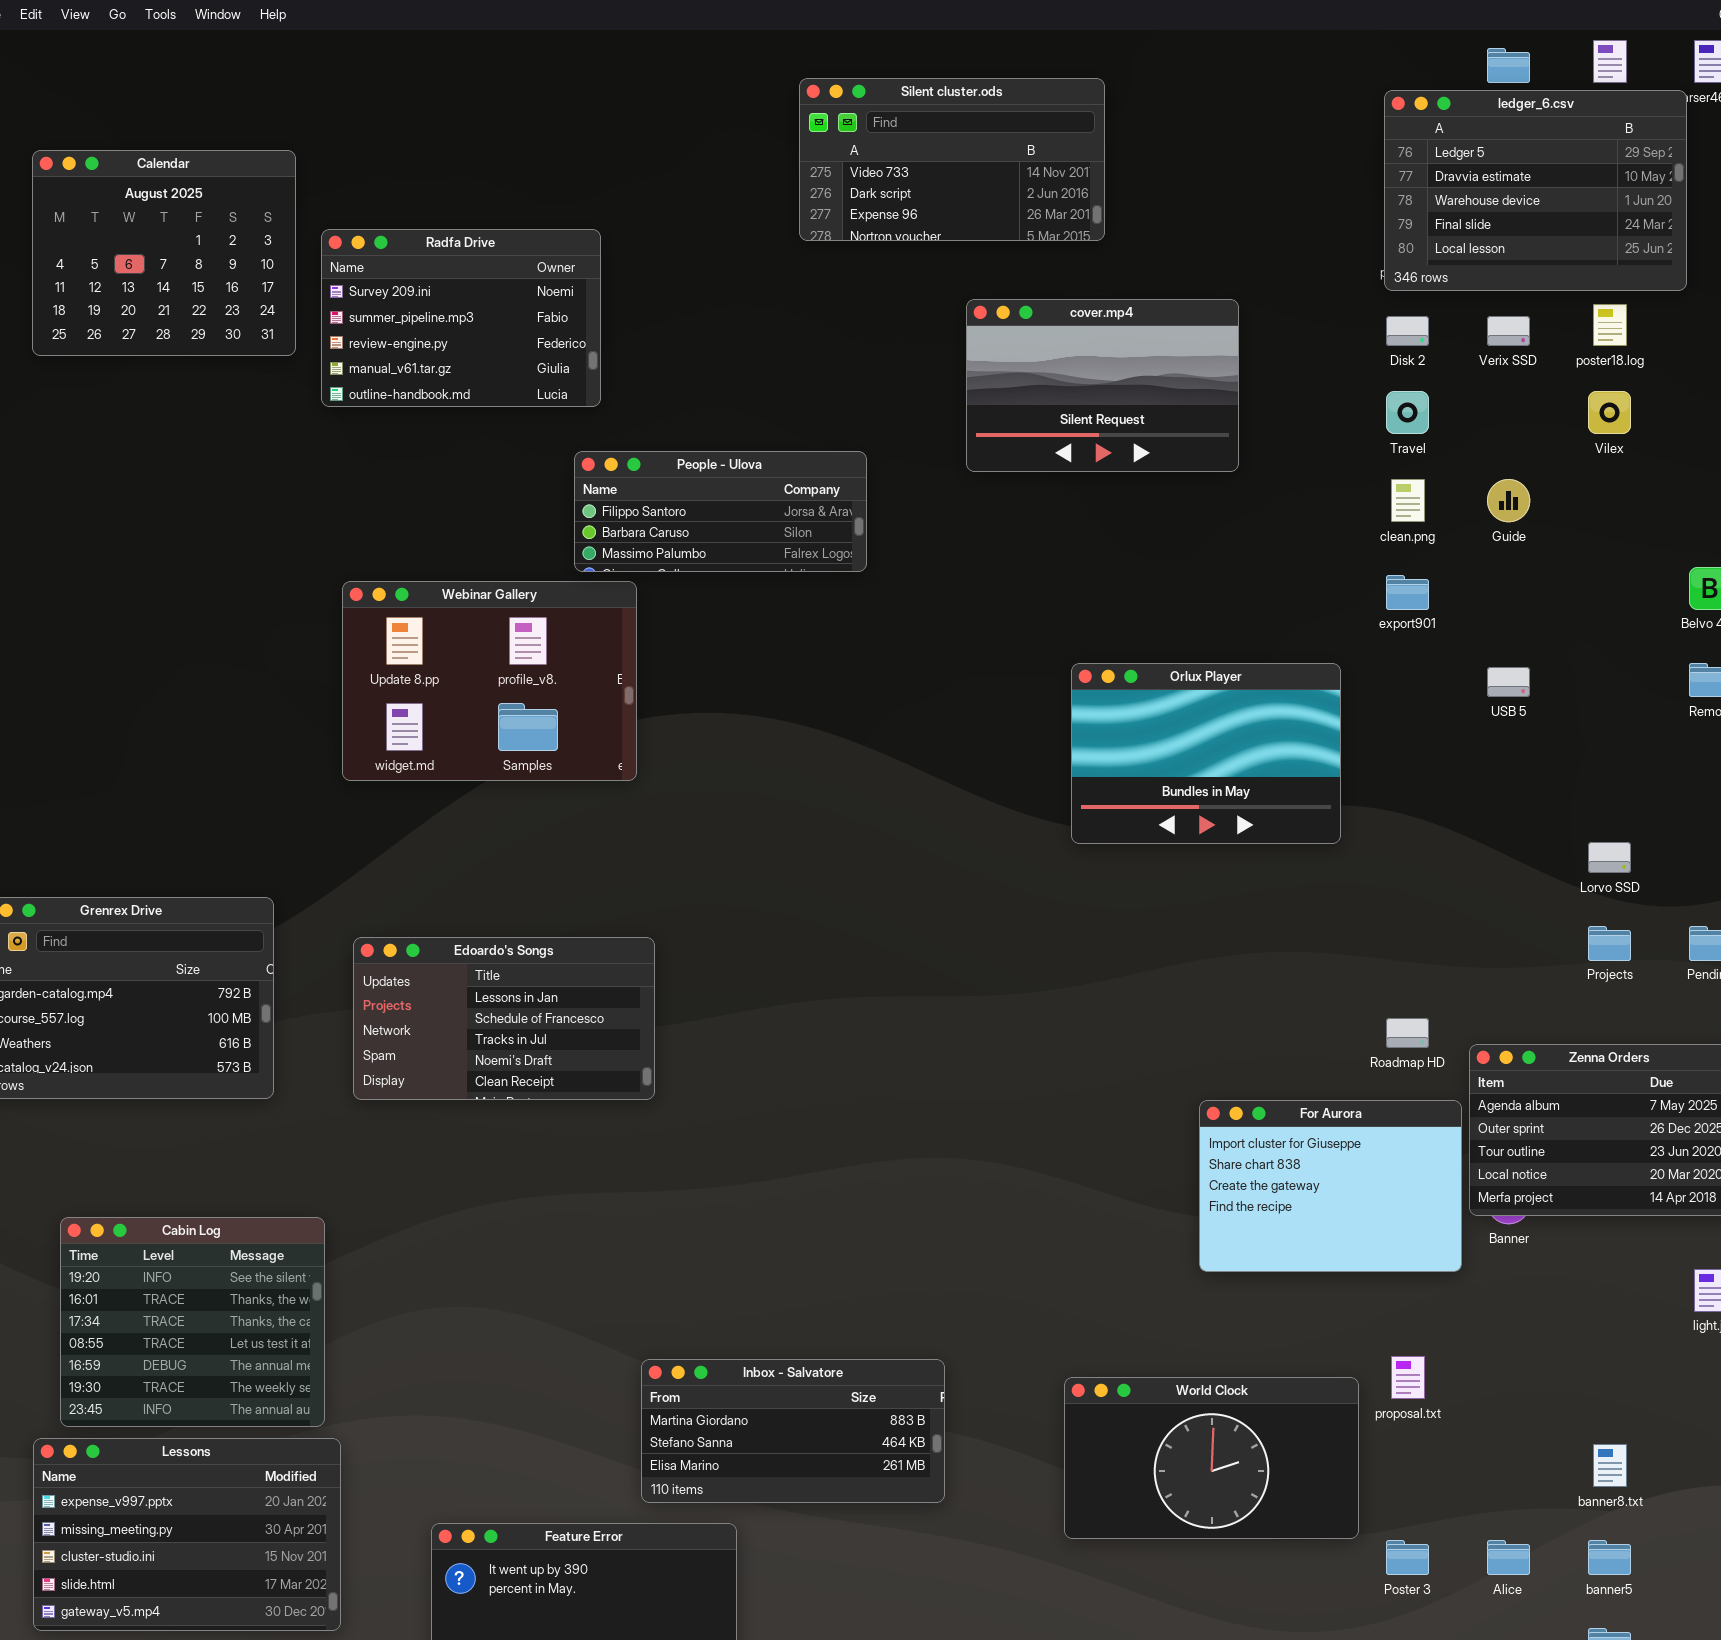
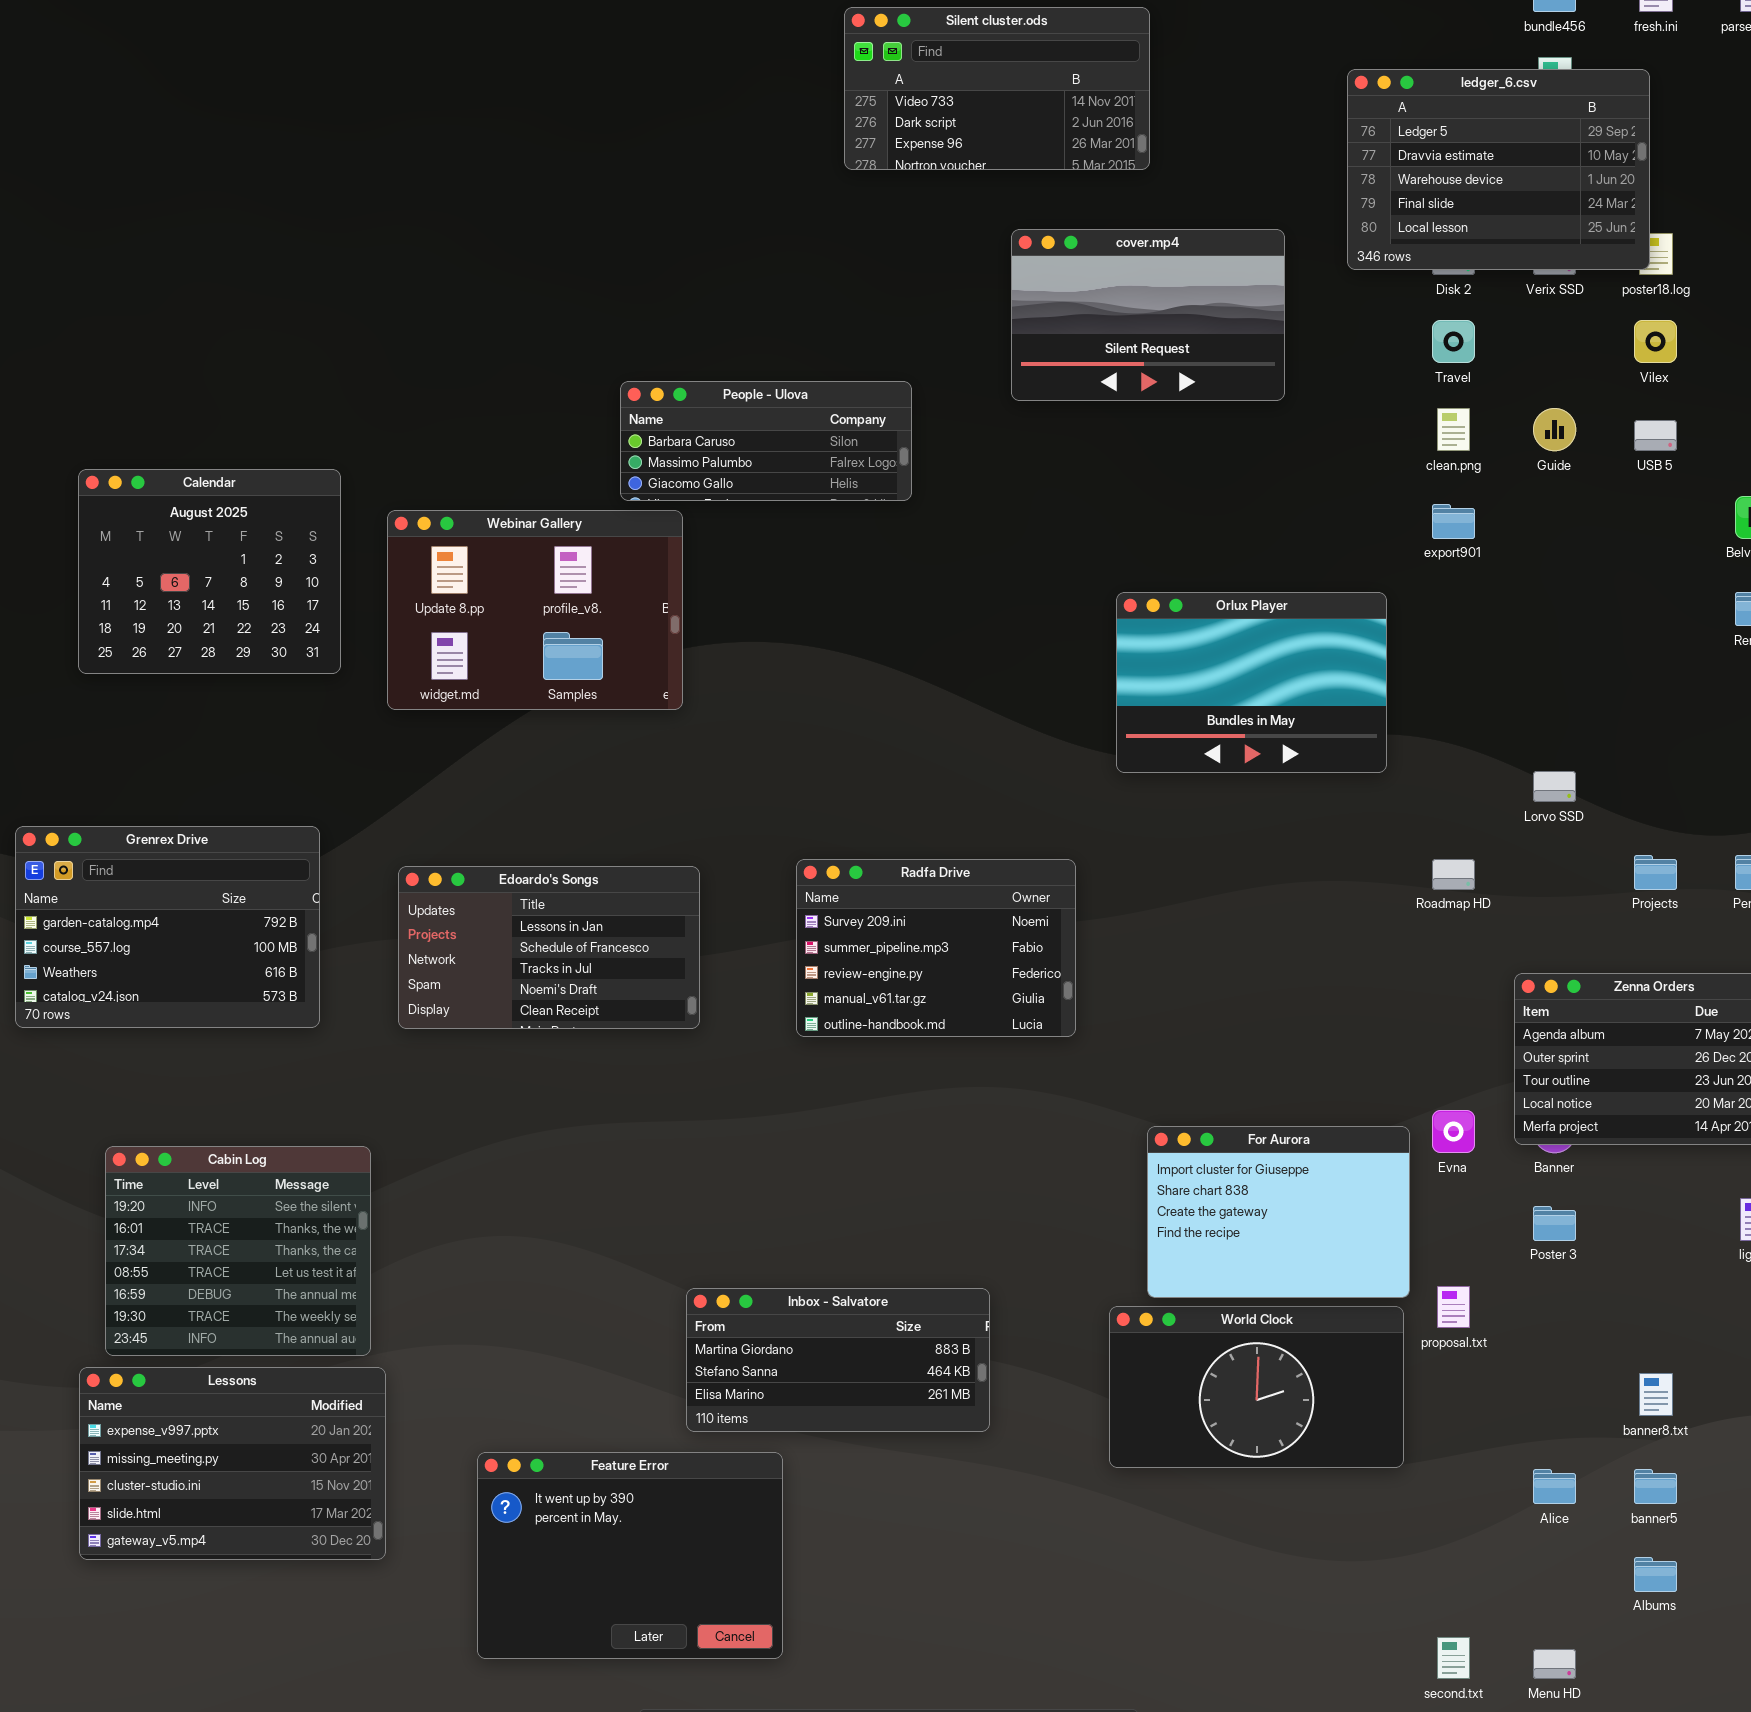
ledger_6.csv: [1384,90,1687,291] -> [1347,69,1650,270], moved
Calendar: [32,150,296,356] -> [78,469,341,674], moved
Radfa Drive: [321,229,601,407] -> [796,859,1076,1037], moved
People - Ulova: [574,451,867,572] -> [620,381,912,501], scrolled down 1 row
USB 5: [1487,667,1530,697] -> [1634,420,1677,451], moved
Lorvo SSD: [1588,842,1631,873] -> [1533,771,1576,802], moved
Roadmap HD: [1386,1018,1429,1048] -> [1432,859,1475,890], moved
For Aurora: [1199,1100,1462,1272] -> [1147,1126,1410,1298], moved
Poster 3: [1386,1540,1429,1575] -> [1533,1206,1576,1241], moved

